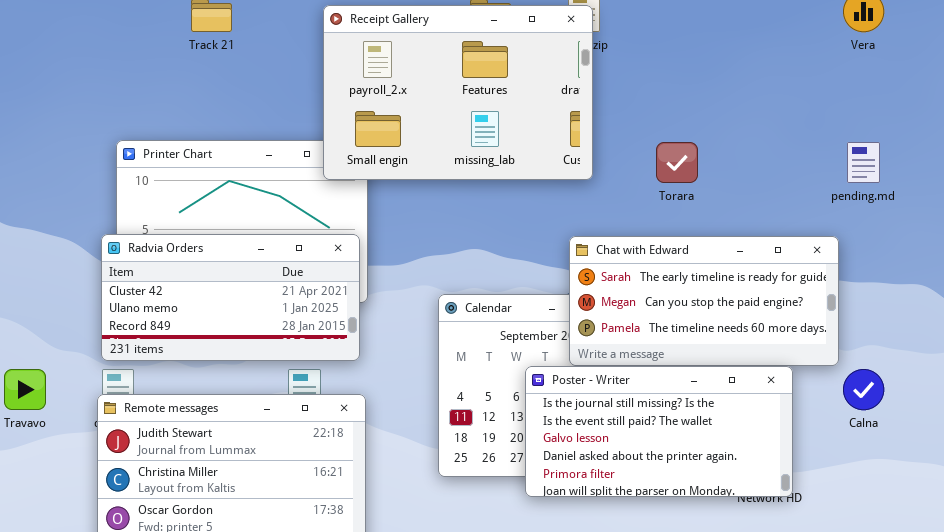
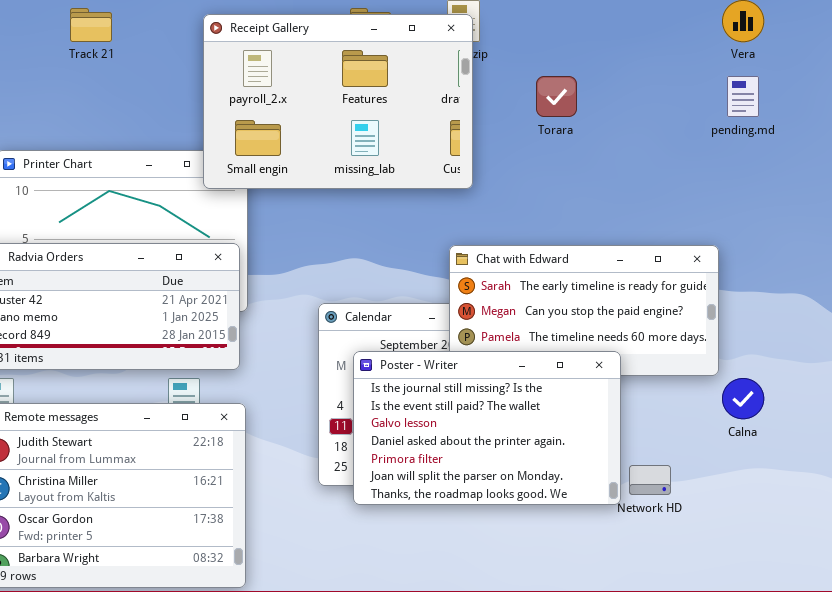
Torara: [656,142,698,183] -> [536,76,577,117], moved
pending.md: [847,142,880,183] -> [727,76,759,117], moved
Poster - Writer: [525,366,793,497] -> [353,351,621,505], moved, resized

